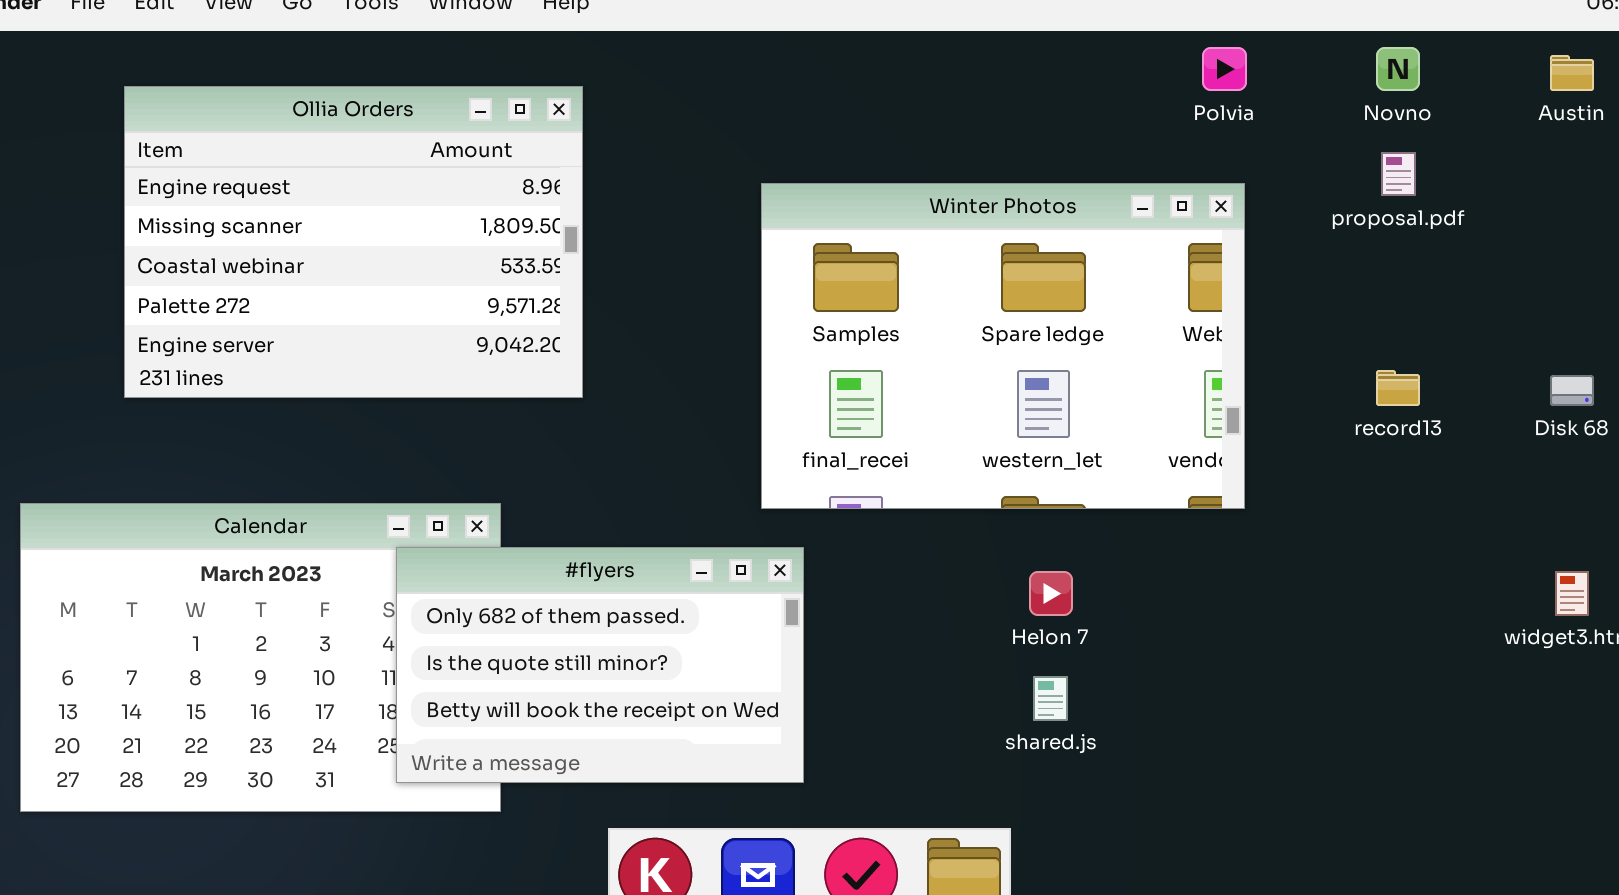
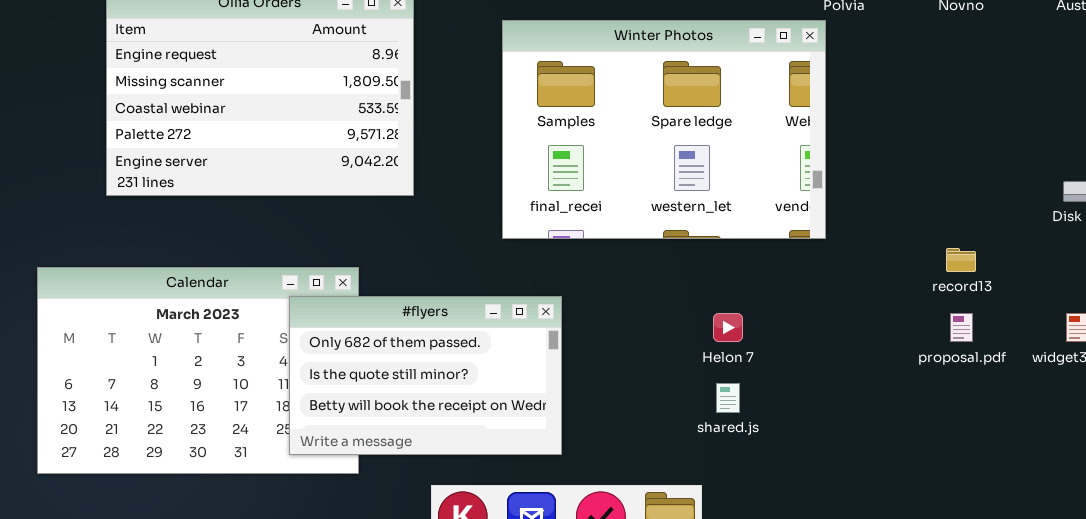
proposal.pdf: [1381,152,1416,196] -> [950,313,973,342], moved
Winter Photos: [761,183,1245,509] -> [502,20,826,239], moved
record13: [1376,370,1420,406] -> [946,248,976,272], moved

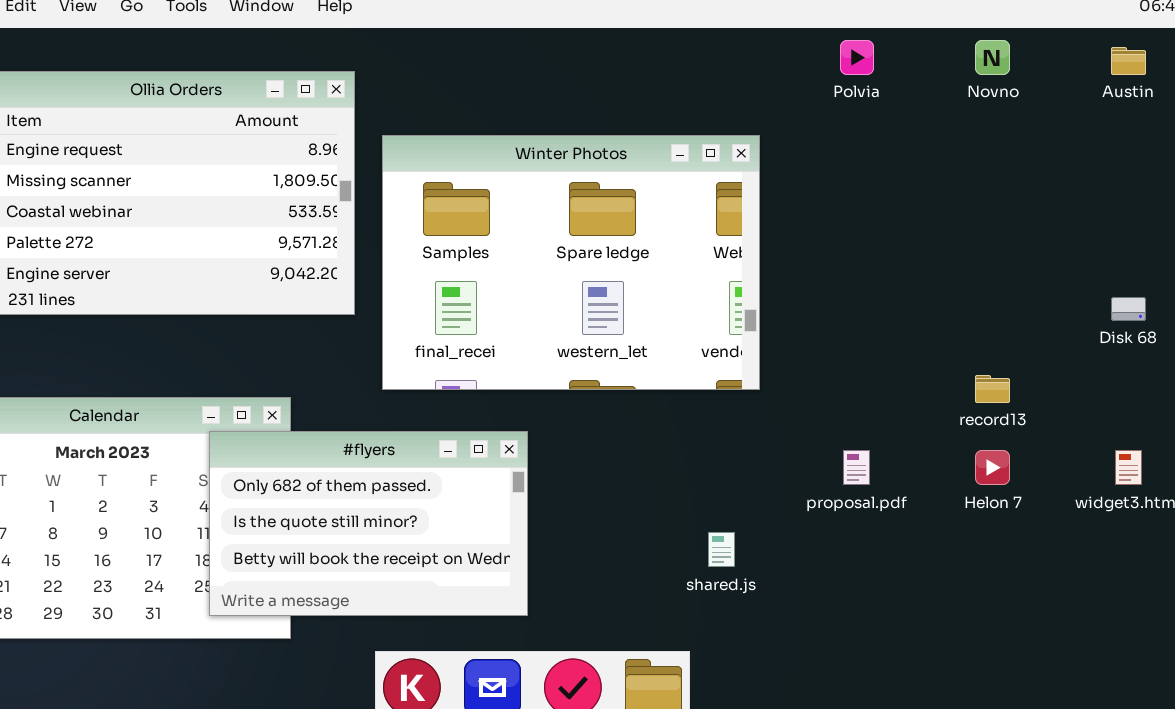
Winter Photos: [502,20,826,239] -> [382,135,760,390], moved
Helon 7: [713,313,743,342] -> [975,450,1010,485], moved
proposal.pdf: [950,313,973,342] -> [843,450,870,485], moved

